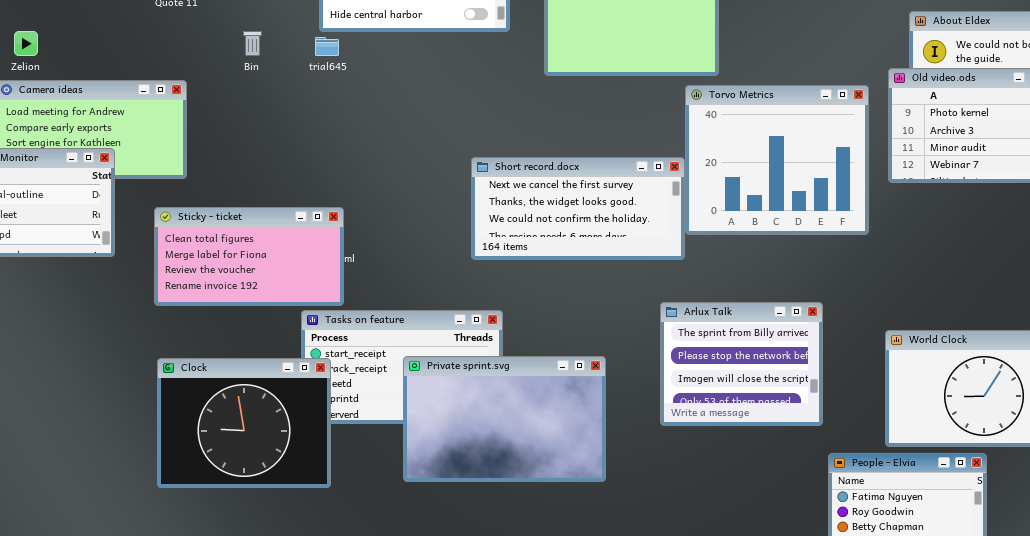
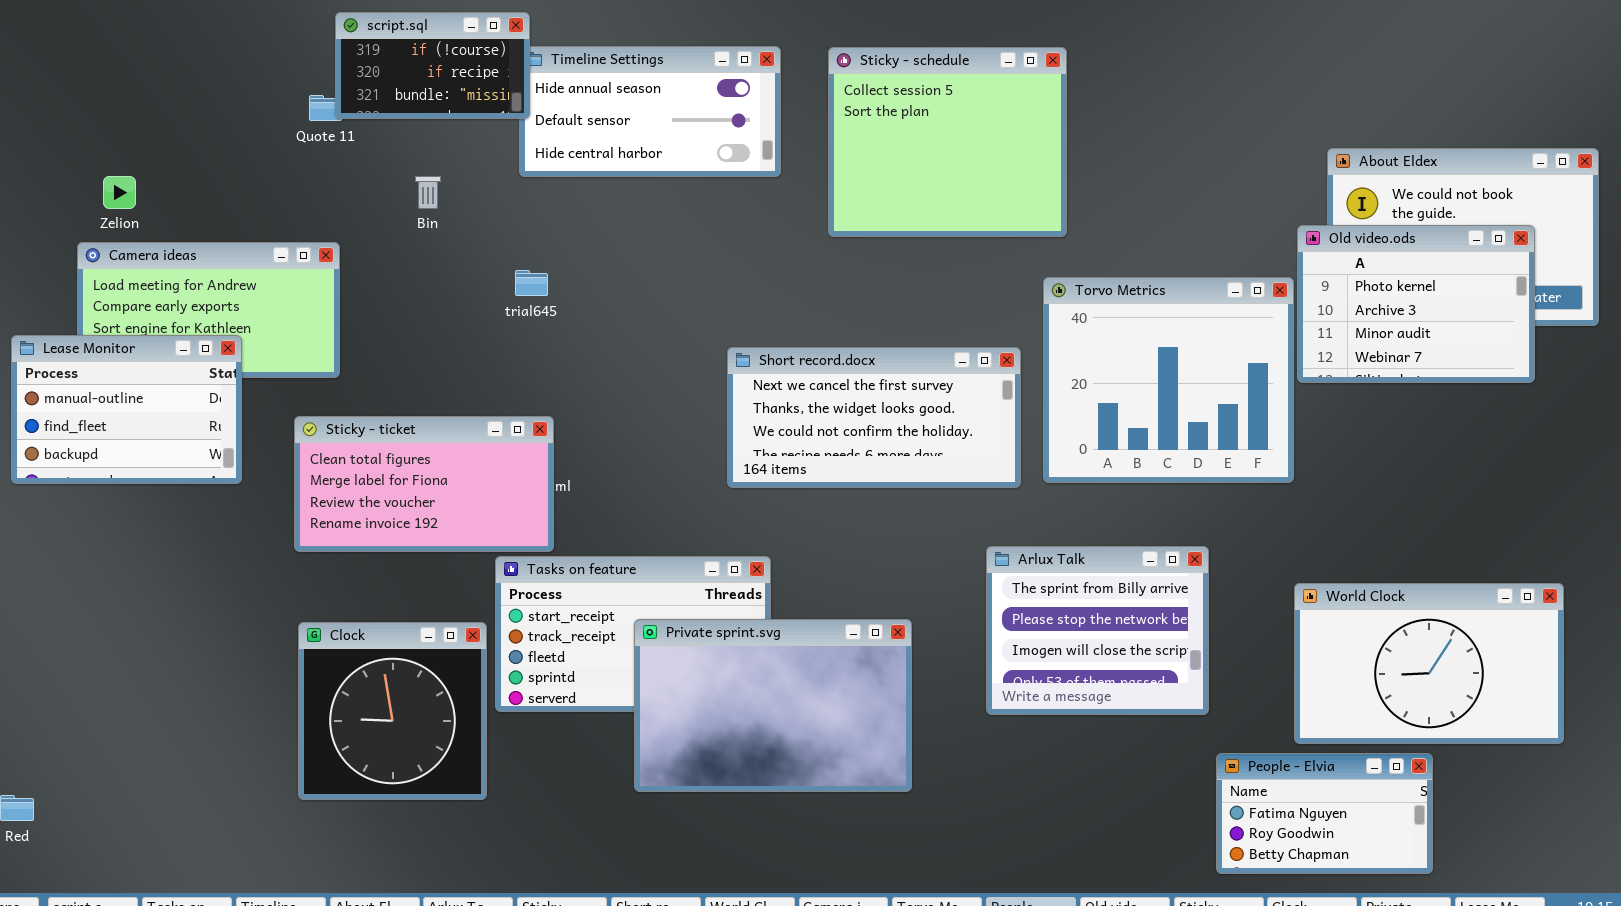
trial645: [315,37,339,56] -> [515,270,548,296], moved
Torvo Metrics: [685,85,869,235] -> [1043,277,1294,483], moved
Clock: [157,358,331,488] -> [298,622,487,800], resized

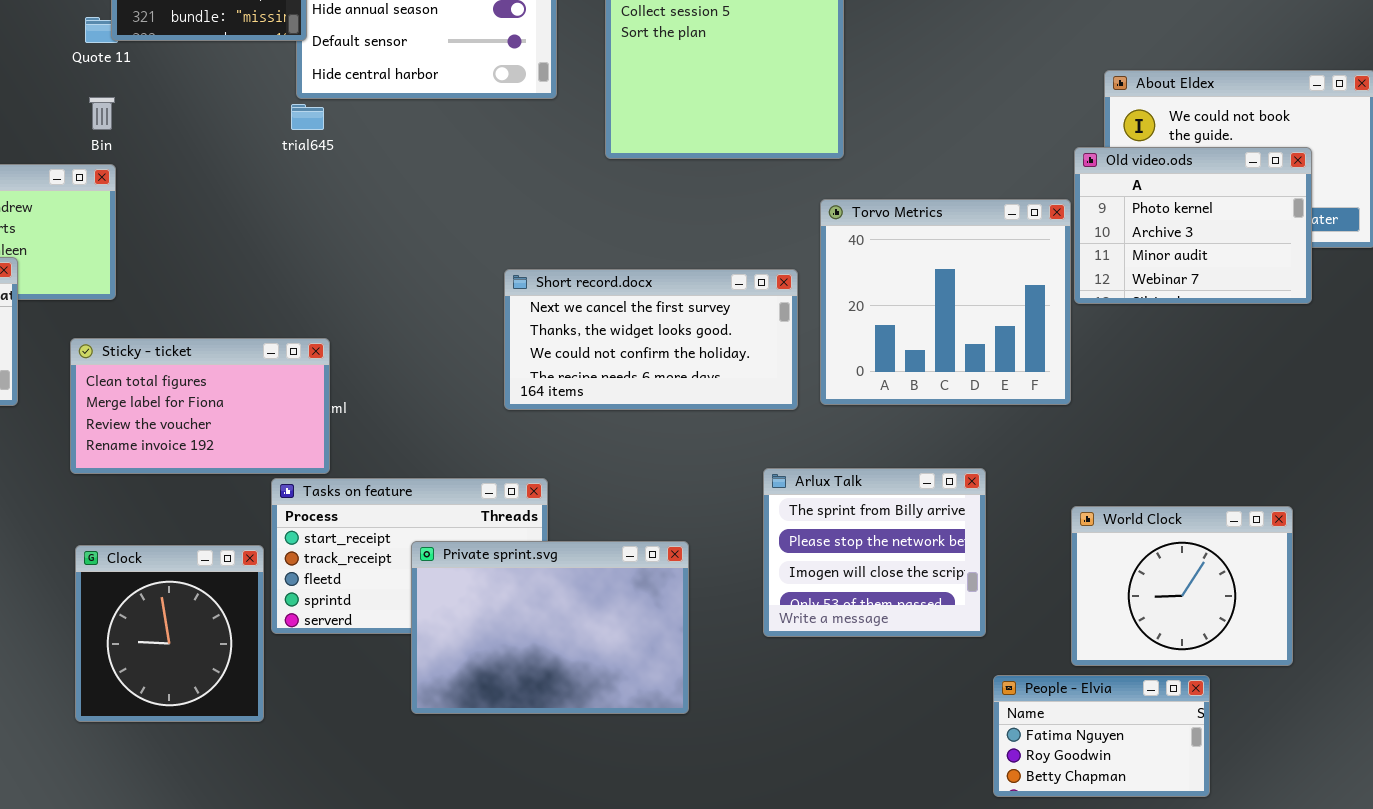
Bin: [415,176,441,209] -> [89,97,115,130], moved
trial645: [515,270,548,296] -> [291,104,324,130], moved
World Clock: [1294,583,1564,744] -> [1071,506,1293,666], resized

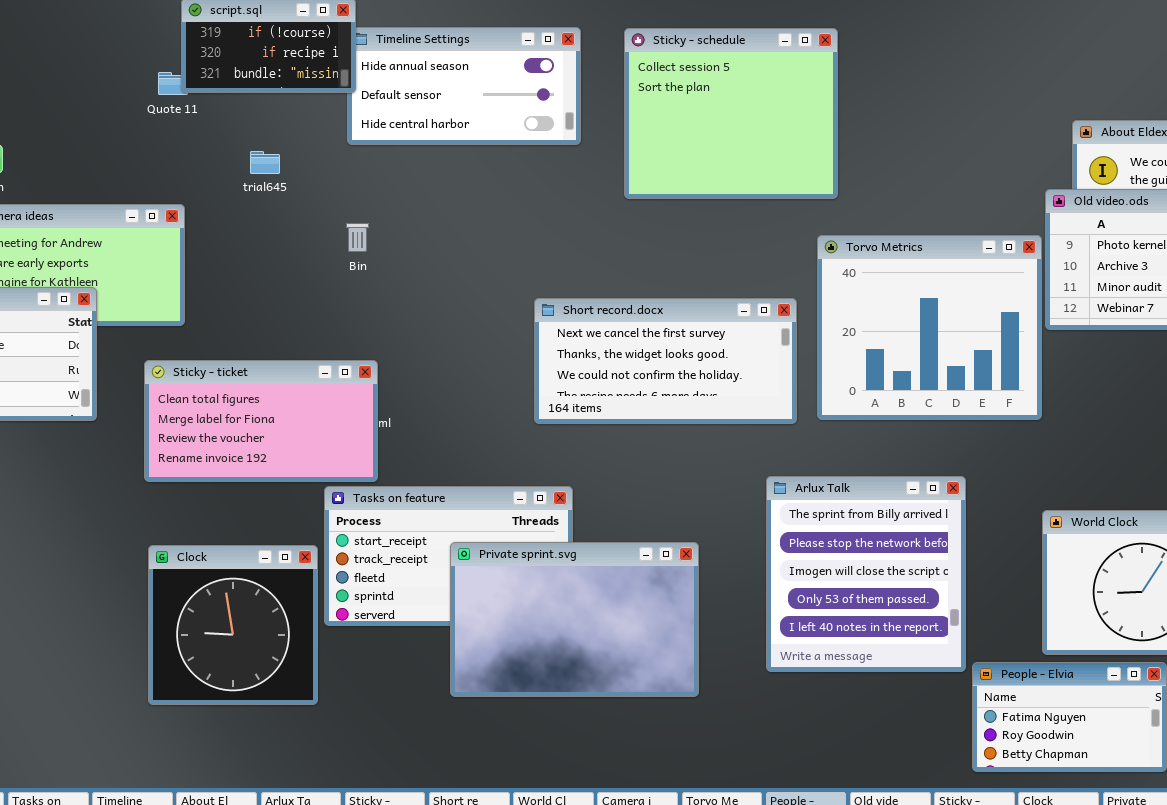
Bin: [89,97,115,130] -> [346,223,369,252], moved
trial645: [291,104,324,130] -> [250,151,280,174], moved
Arlux Talk: [763,468,986,637] -> [766,476,966,672], resized

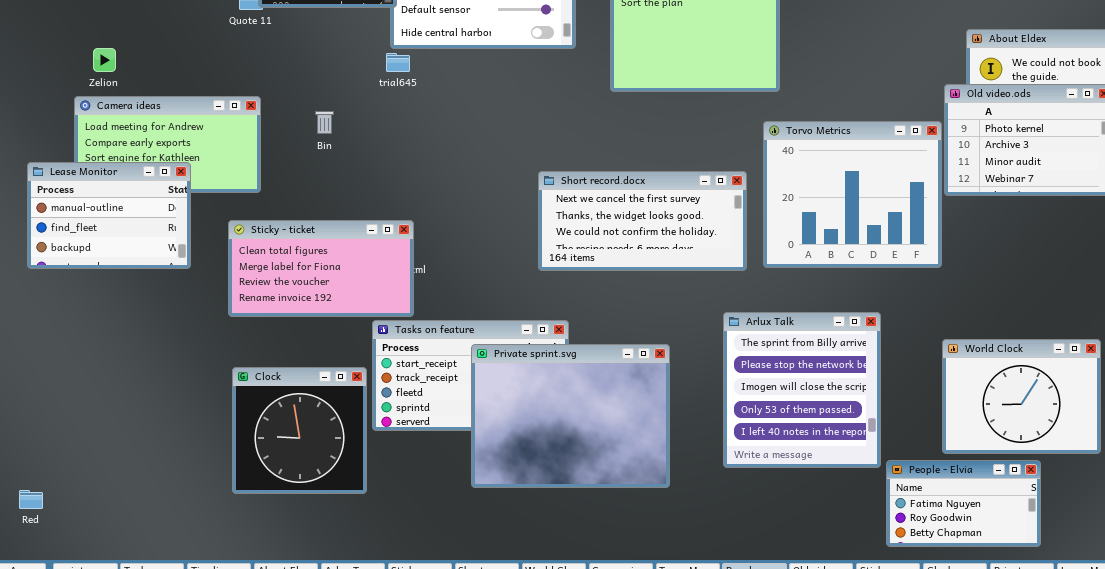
trial645: [250,151,280,174] -> [386,53,410,72], moved
Bin: [346,223,369,252] -> [315,111,334,134], moved
Private sprint.svg: [450,542,699,697] -> [471,344,670,488], resized

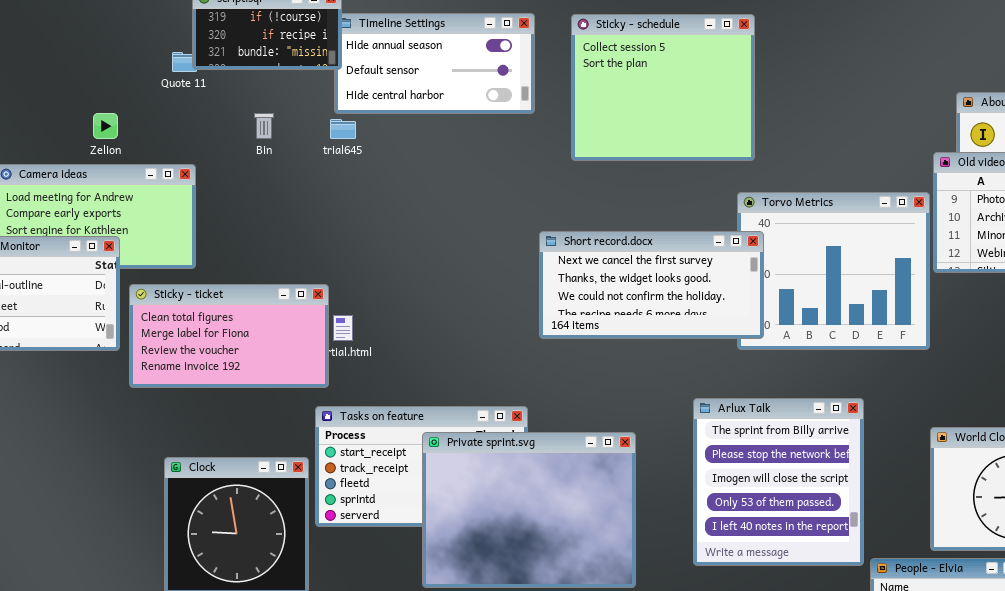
Zelion: [93,48,116,72] -> [93,113,118,139], moved
Bin: [315,111,334,134] -> [254,113,274,139], moved
Short record.docx: [538,171,747,271] -> [539,231,764,339], moved
Sticky - ticket: [228,220,414,317] -> [129,284,329,388], moved

